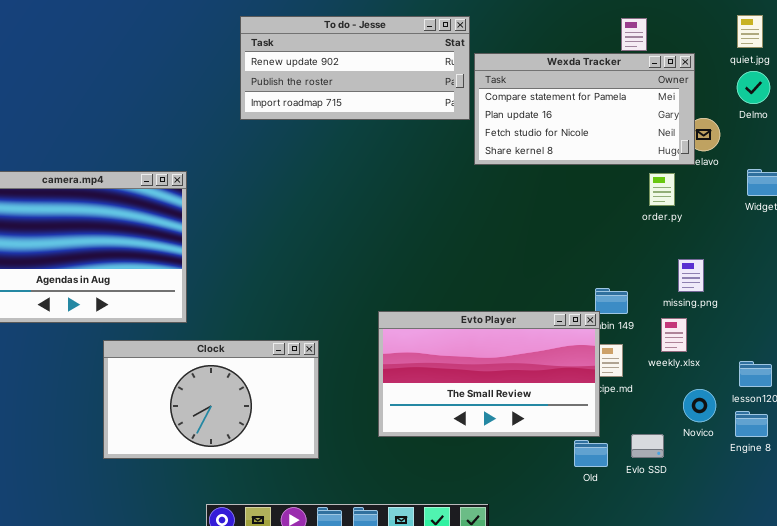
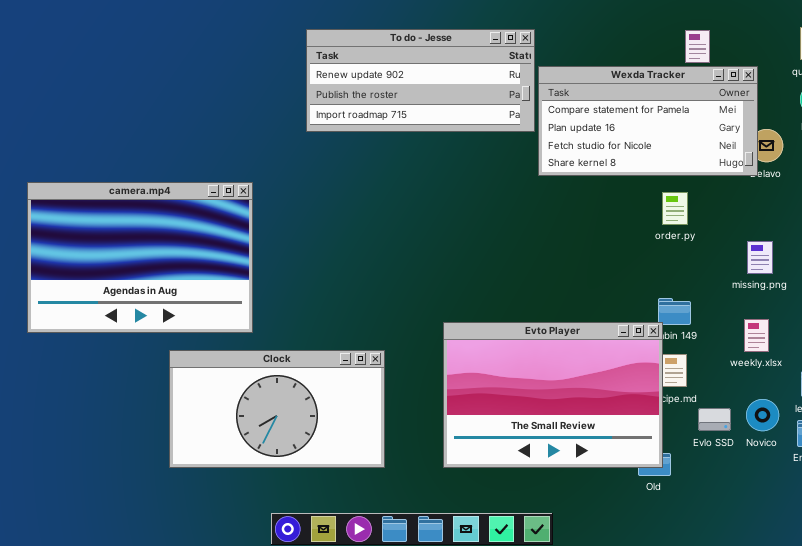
order.py: [649,173,675,206] -> [662,192,688,225], moved
missing.png: [678,259,704,292] -> [747,241,773,274], moved
Evto Player: [378,311,600,437] -> [443,322,663,468], resized
weekly.xlsx: [661,318,687,352] -> [744,319,769,352], moved
Evlo SSD: [631,434,664,458] -> [698,408,731,431], moved

